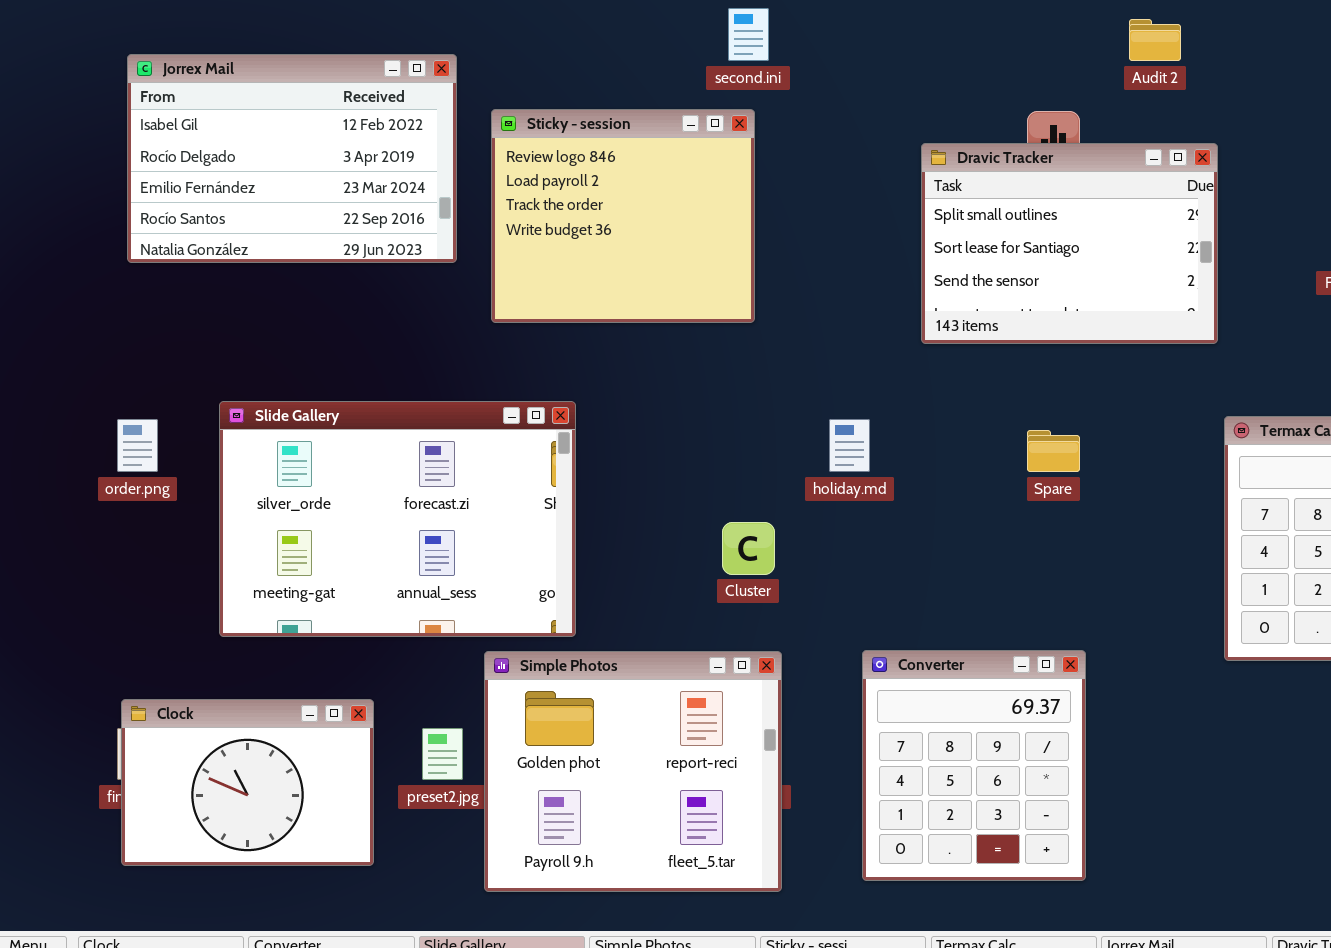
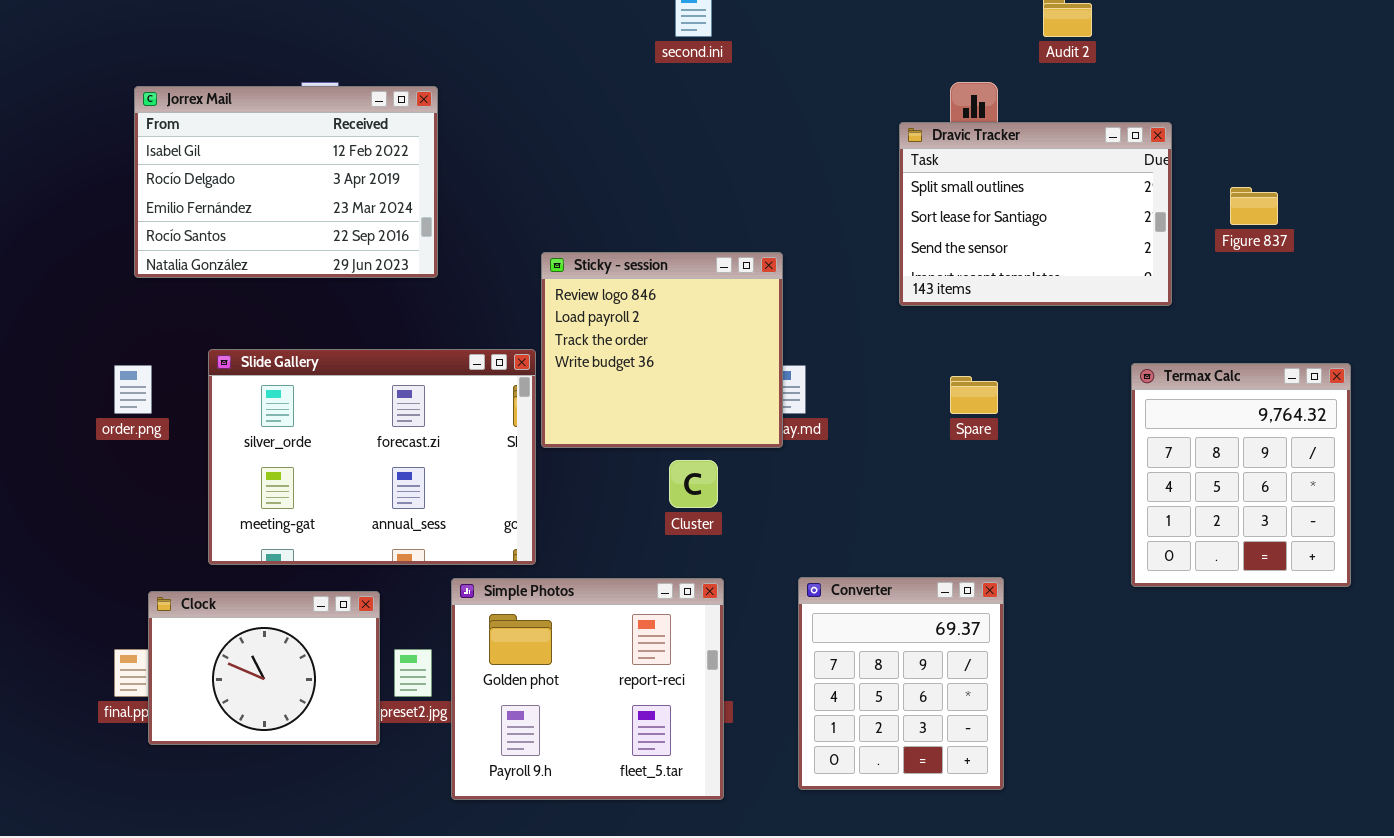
Jorrex Mail: [127,54,457,263] -> [134,86,438,278], moved
Sticky - session: [491,109,755,323] -> [541,252,783,448], moved
Dravic Tracker: [921,143,1218,344] -> [899,122,1172,306], moved
Clock: [121,699,374,866] -> [148,591,380,745], moved

